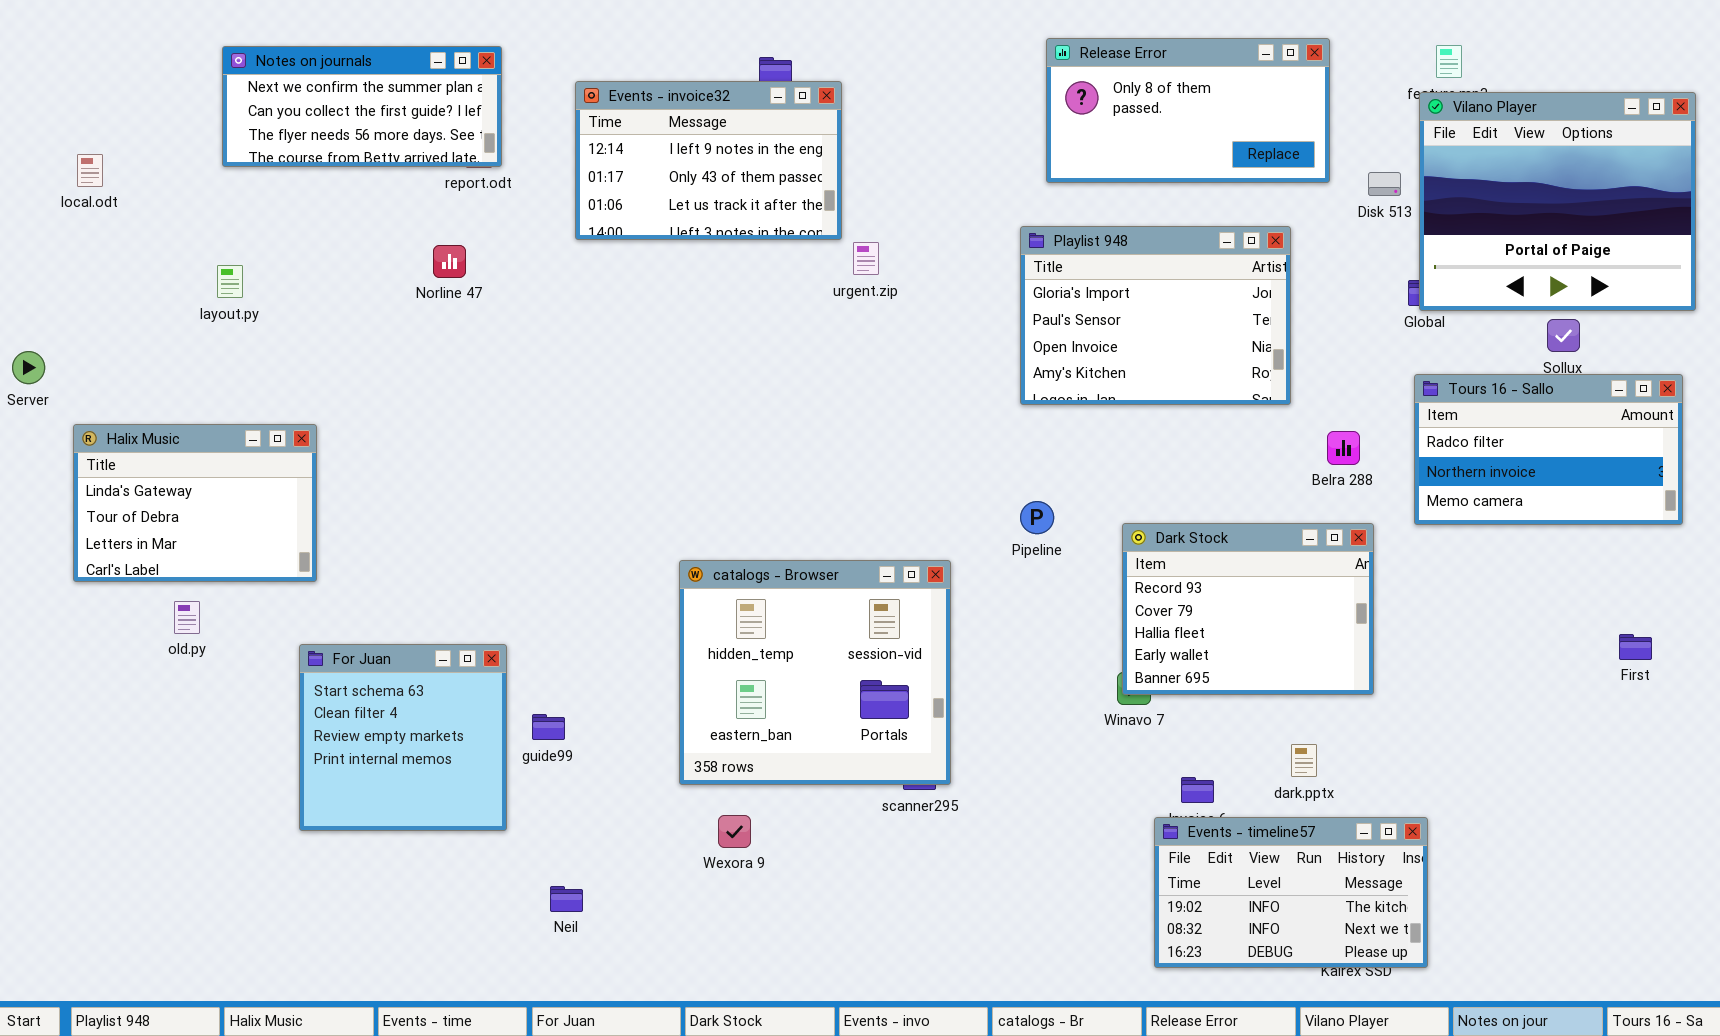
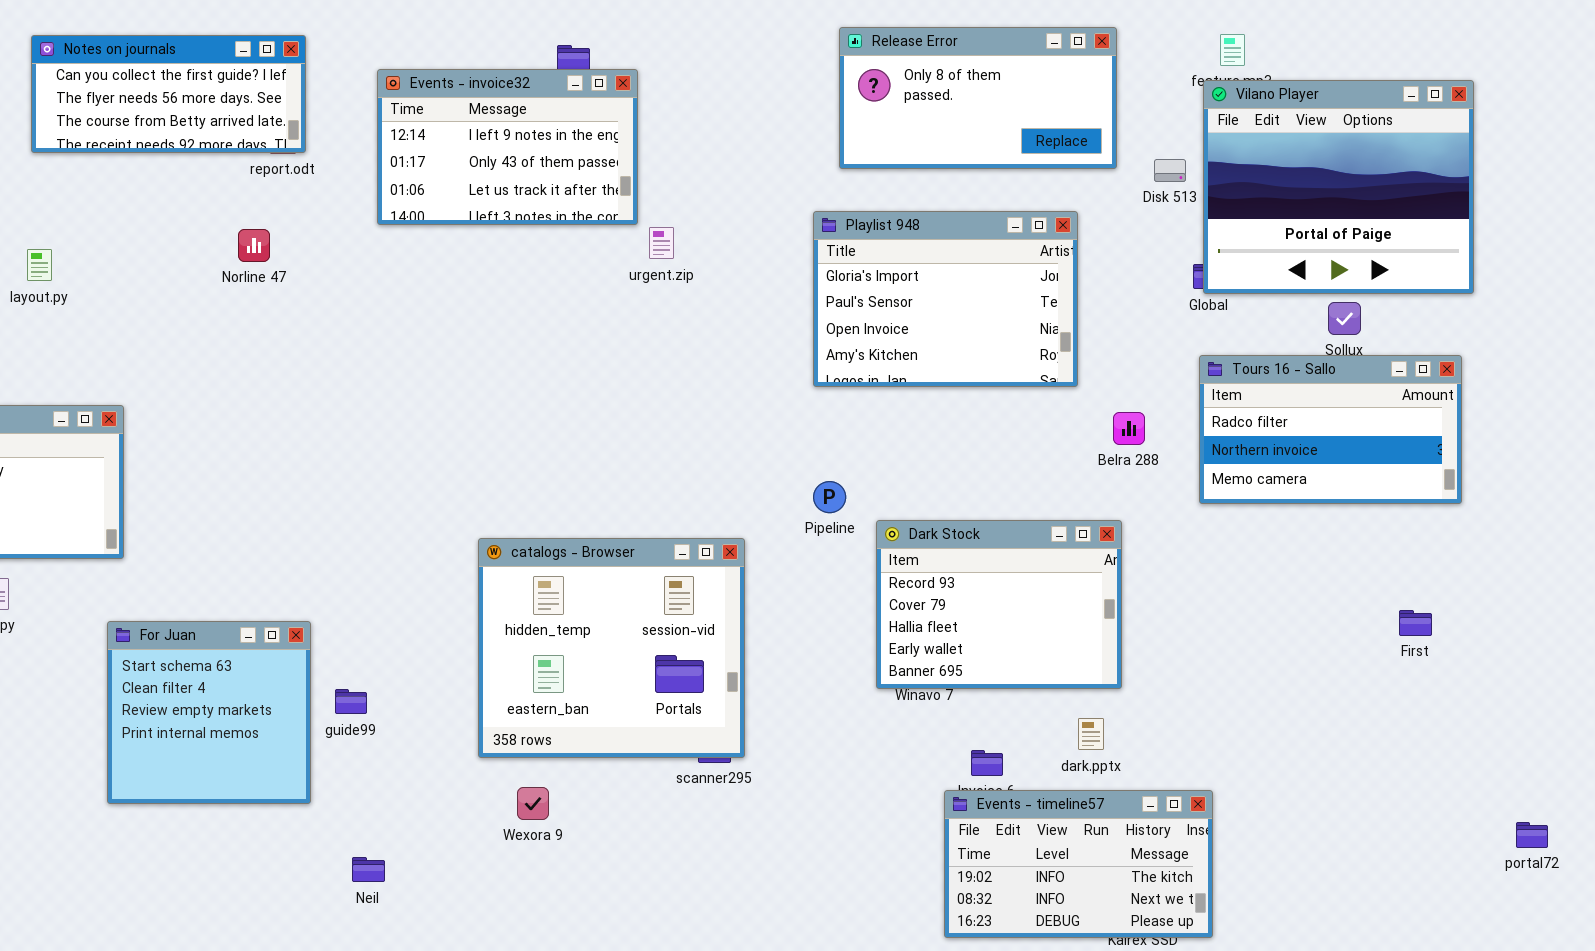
Notes on journals: [222,46,502,167] -> [31,35,306,153], scrolled down 1 row
Dark Stock: [1122,523,1374,695] -> [876,520,1122,689], moved

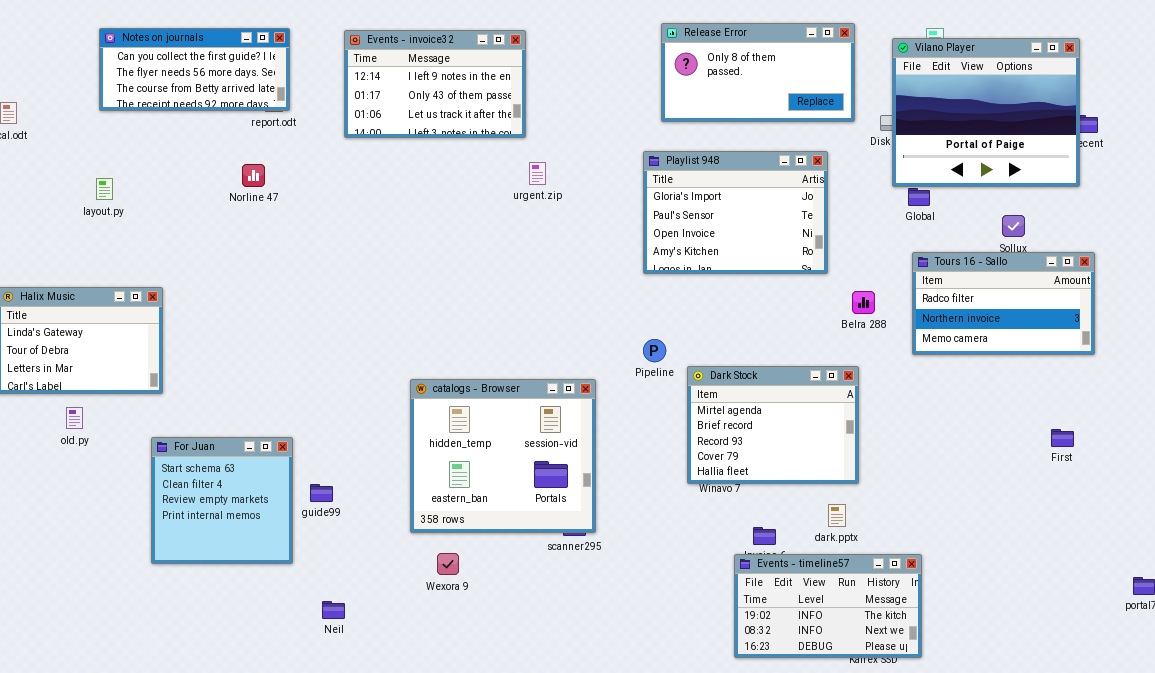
Events - invoice32: [377,69,638,225] -> [344,30,526,138], moved
Vilano Player: [1203,80,1474,294] -> [892,38,1080,187], moved
Dark Stock: [876,520,1122,689] -> [687,366,859,484], scrolled up 2 rows

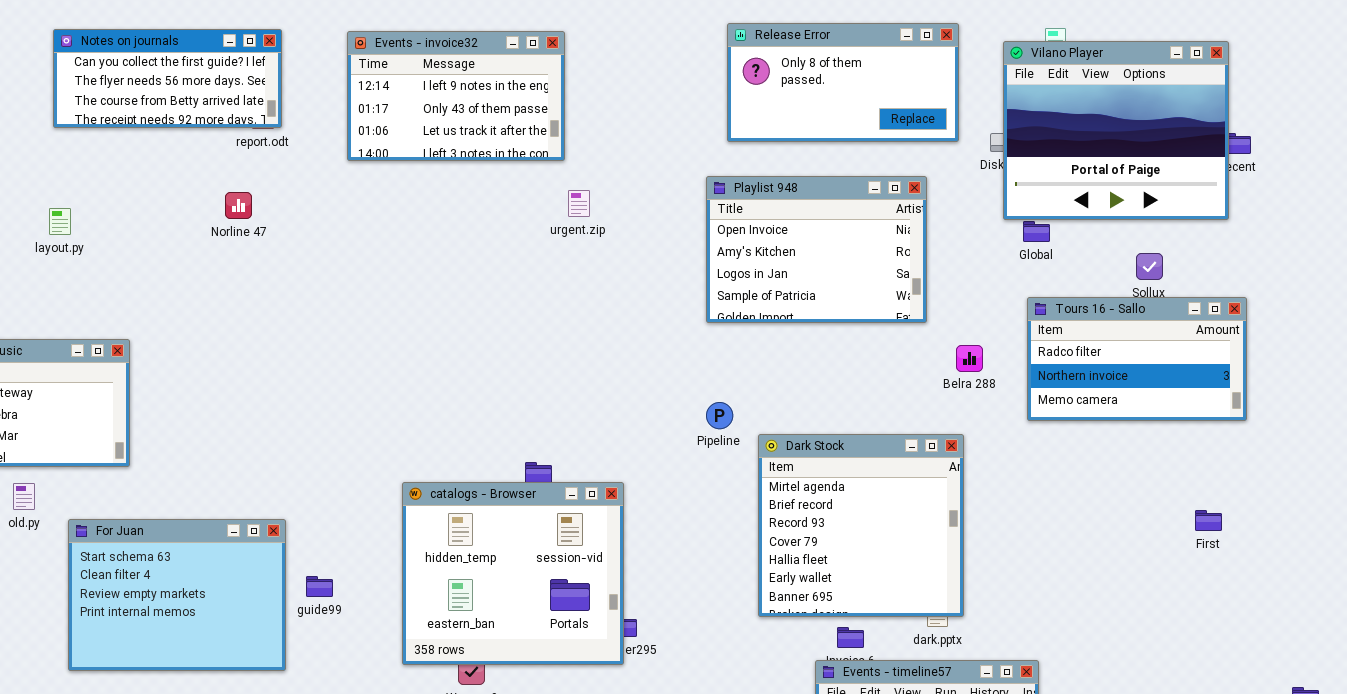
Playlist 948: [643,151,828,274] -> [706,176,927,323], scrolled down 2 rows
Dark Stock: [687,366,859,484] -> [758,434,964,617], resized
catalogs - Browser: [410,379,596,533] -> [402,482,624,665], moved
For Juan: [151,437,293,564] -> [68,519,286,671], resized

